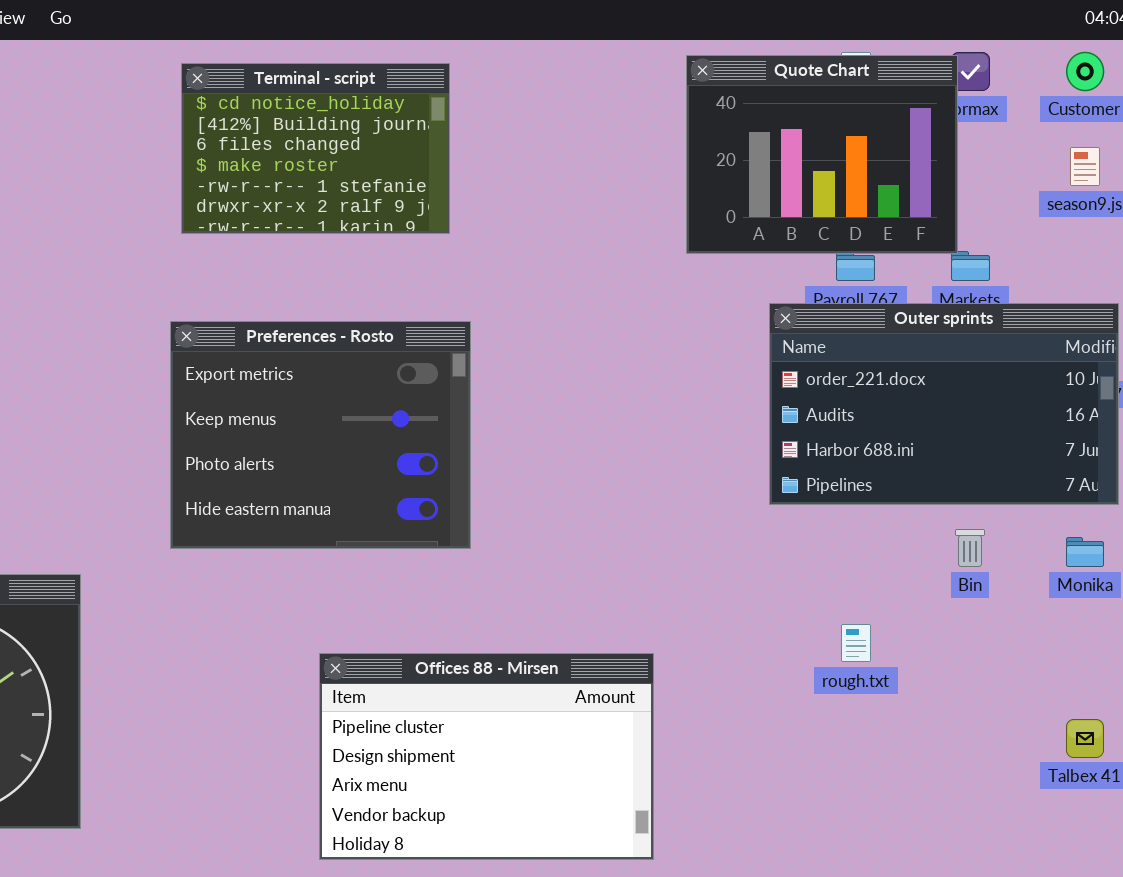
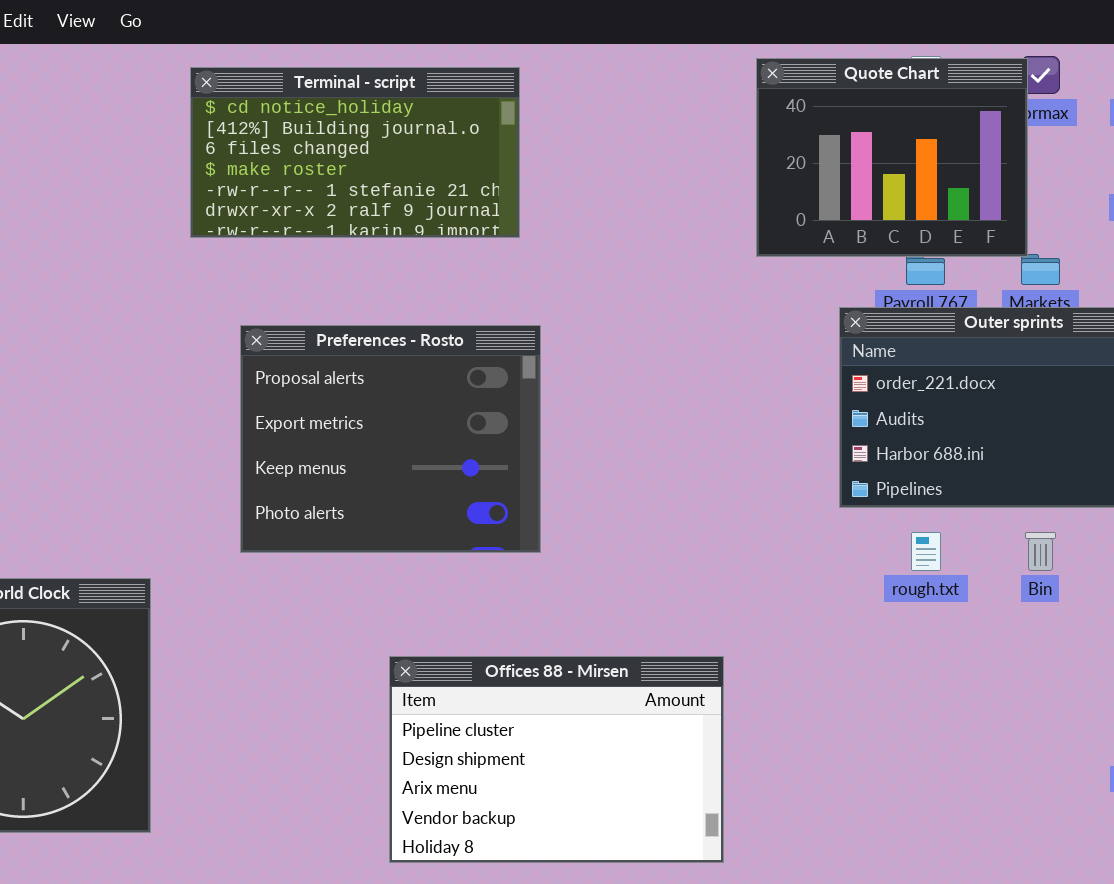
Terminal - script: [181,63,450,234] -> [190,67,520,238], resized
Preferences - Rosto: [170,321,471,549] -> [240,325,541,553], scrolled up 1 row
rough.txt: [841,624,871,662] -> [911,532,941,571], moved

